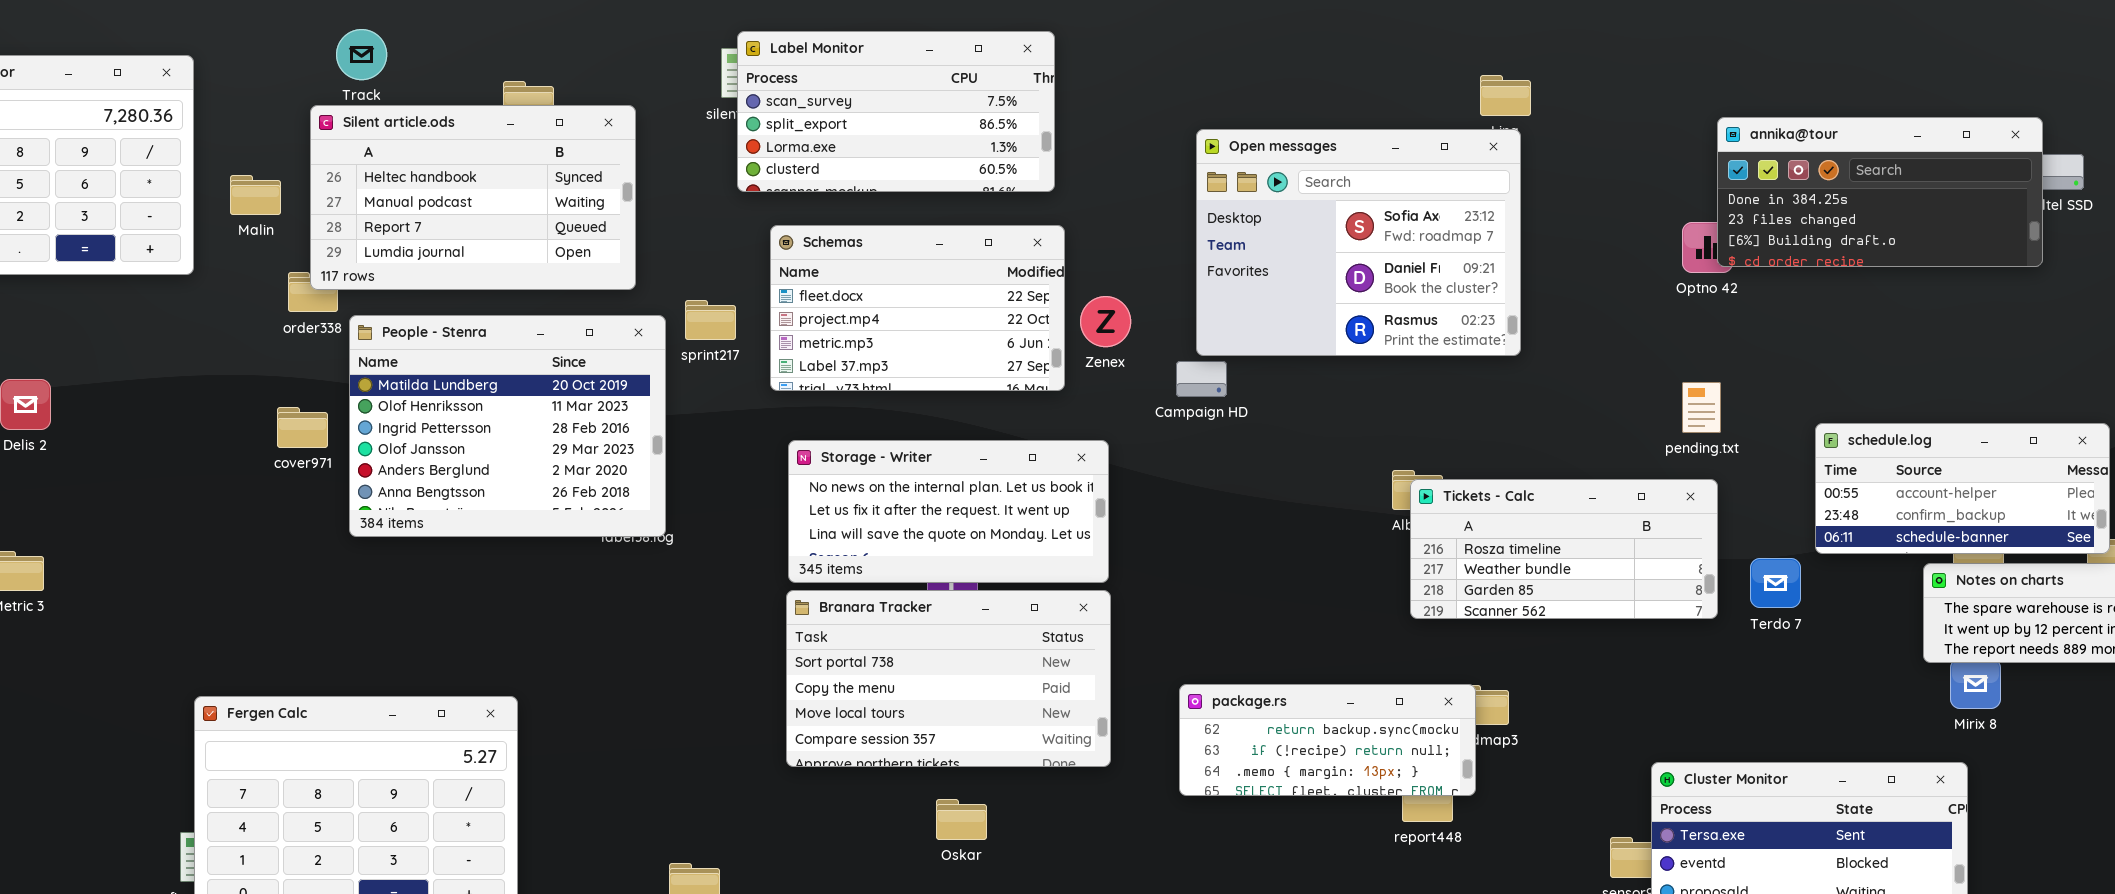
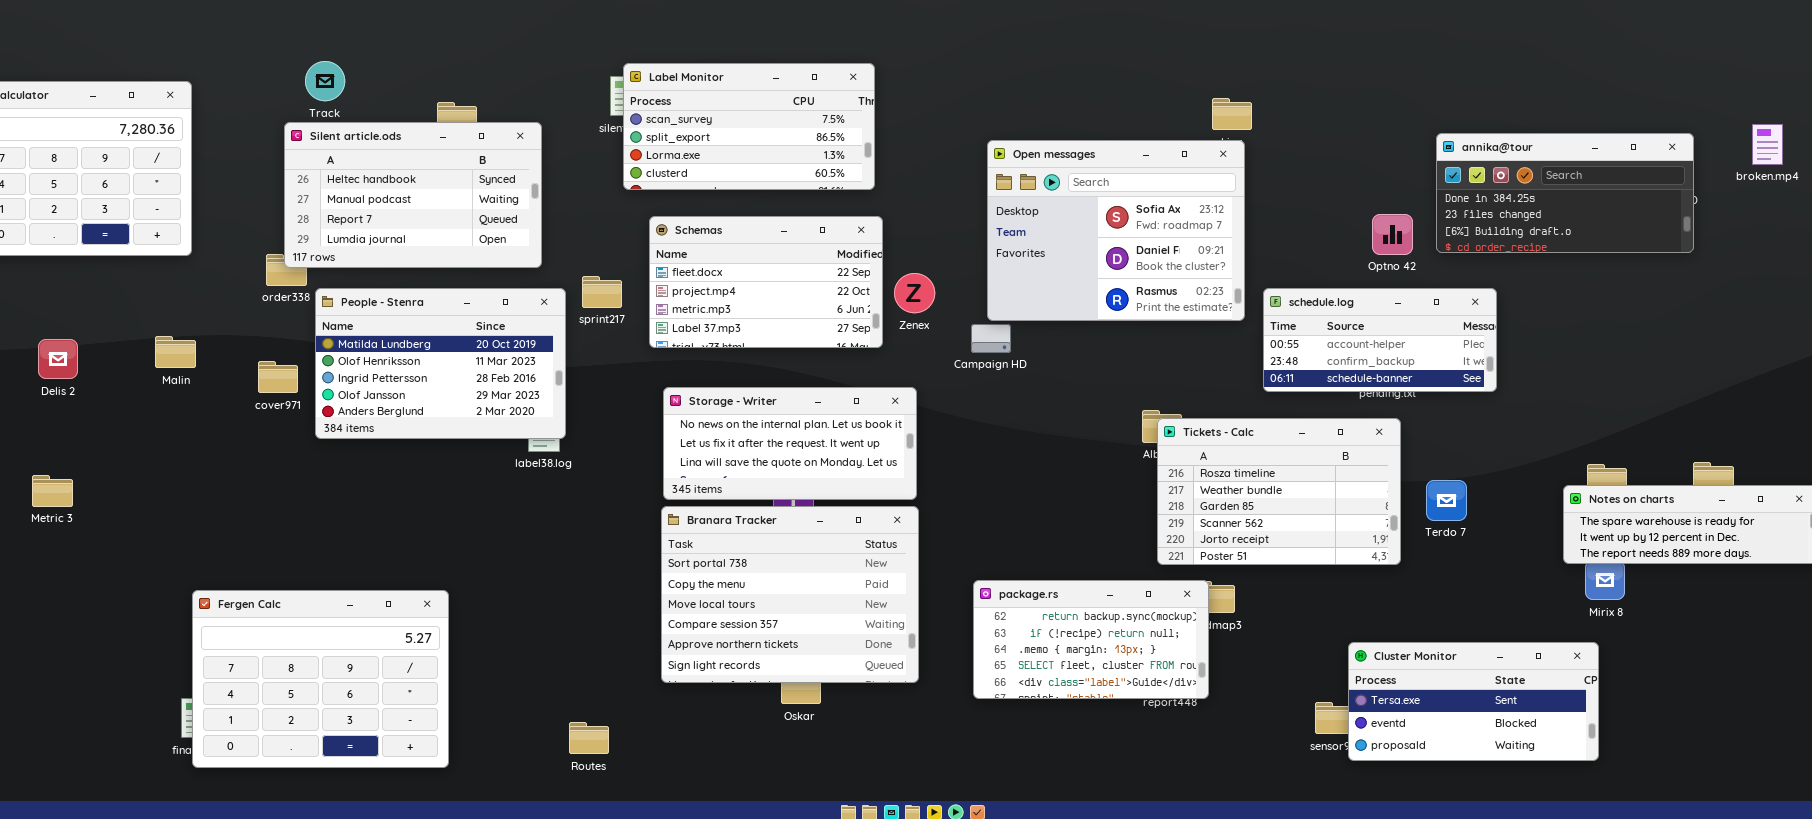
annika@tour: [1717,117,2043,267] -> [1436,133,1694,253], moved
Malin: [230,175,281,215] -> [155,336,196,368], moved
People - Stenra: [349,315,666,537] -> [315,288,566,439], resized
schedule.log: [1815,423,2110,554] -> [1263,288,1497,392], moved
Tickets - Calc: [1410,479,1718,619] -> [1157,418,1401,565], resized
Branara Tracker: [786,590,1111,767] -> [661,506,919,683], resized
package.rs: [1179,684,1476,796] -> [973,580,1209,699], resized

